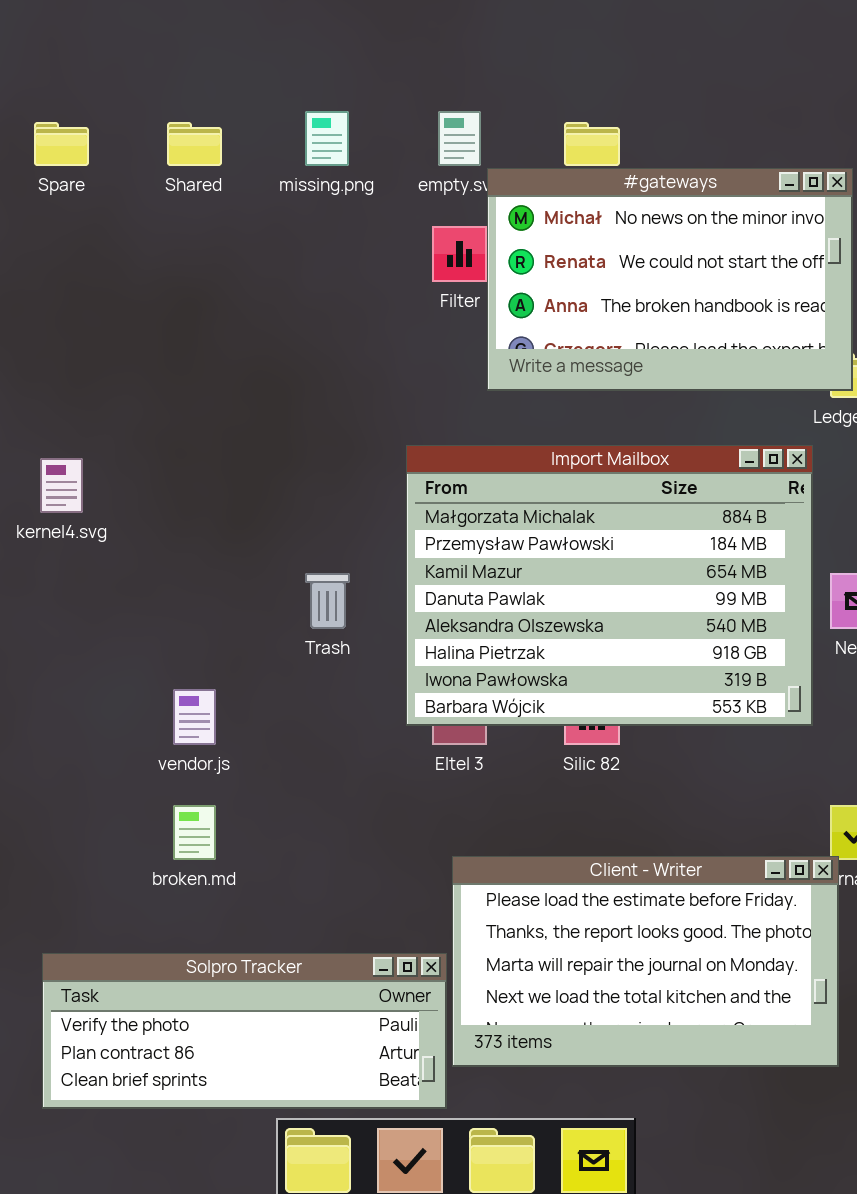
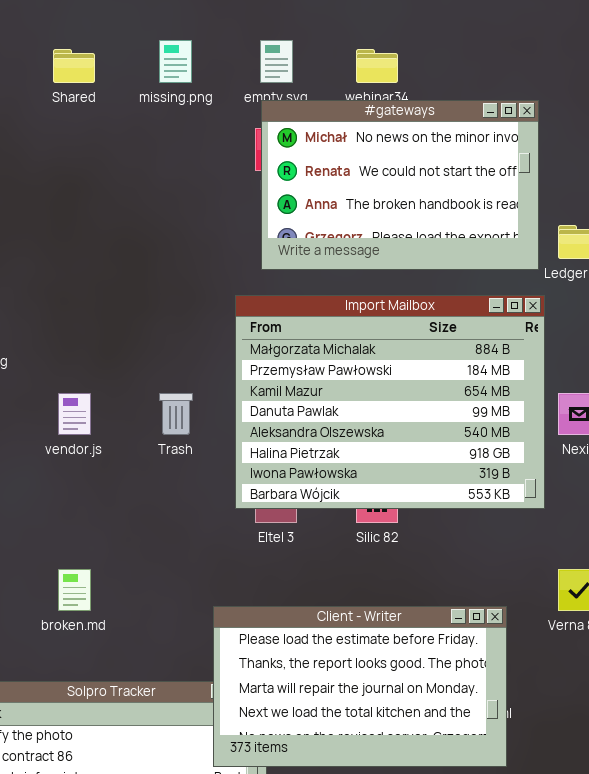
#gateways: [487,168,853,391] -> [261,100,539,270], moved
vendor.js: [173,689,216,745] -> [58,393,91,435], moved
Client - Writer: [452,856,839,1067] -> [213,606,507,767], moved

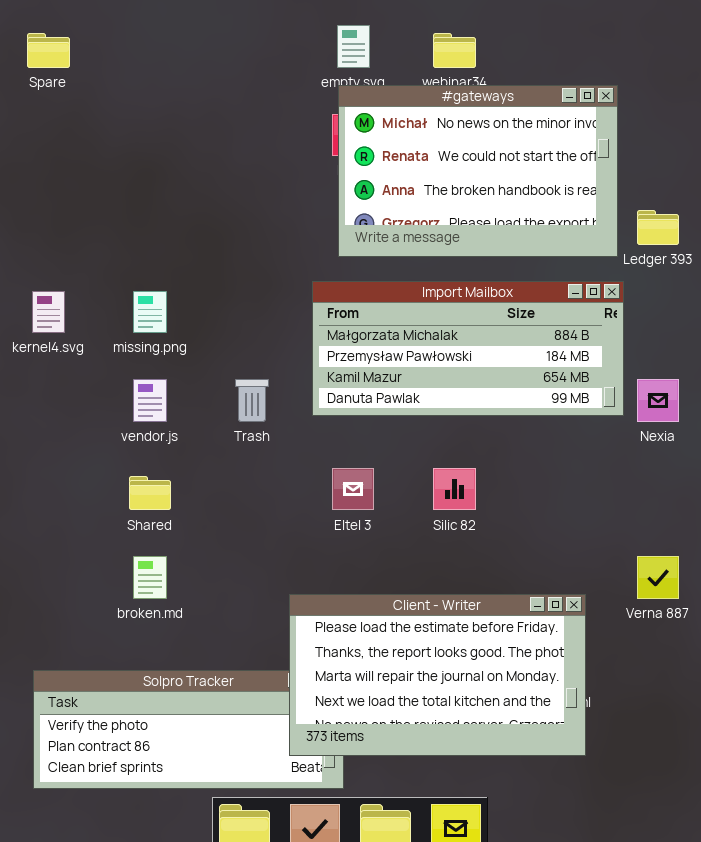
missing.png: [159,40,192,83] -> [133,291,167,333], moved
Shared: [53,49,95,83] -> [129,476,171,510], moved
Import Mailbox: [235,295,545,509] -> [312,281,624,416], resized

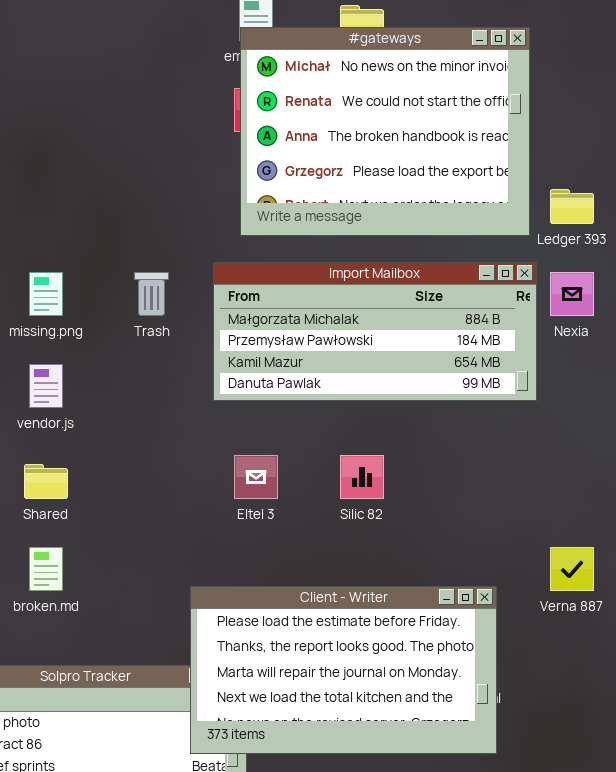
#gateways: [338,85,618,257] -> [240,27,530,236], resized
Trash: [235,379,269,422] -> [134,272,169,316], moved
Nexia: [637,379,679,422] -> [550,272,594,316], moved

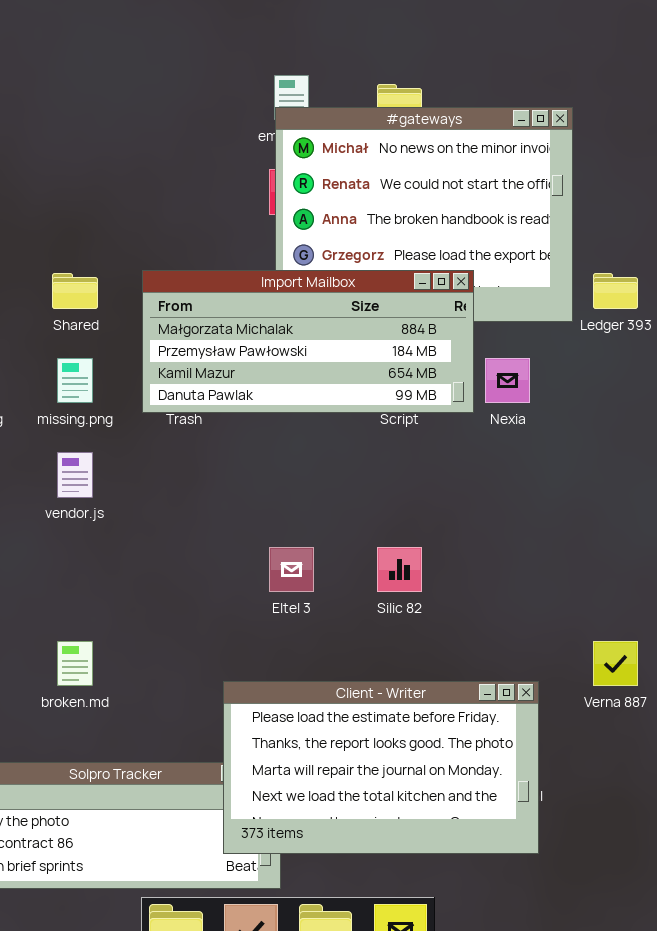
Import Mailbox: [213,262,537,401] -> [142,270,474,413], moved
Nexia: [550,272,594,316] -> [485,358,530,403], moved
Shared: [24,464,68,499] -> [52,273,98,309], moved

